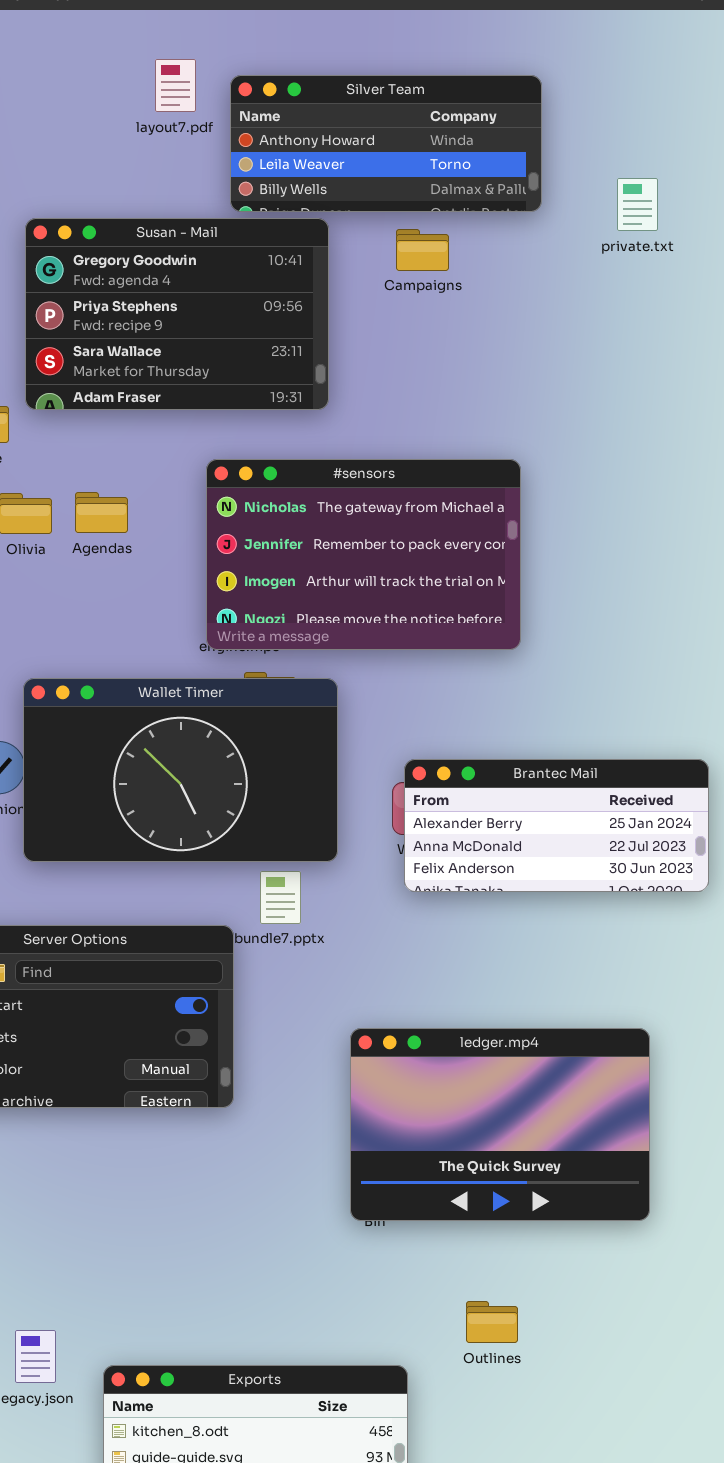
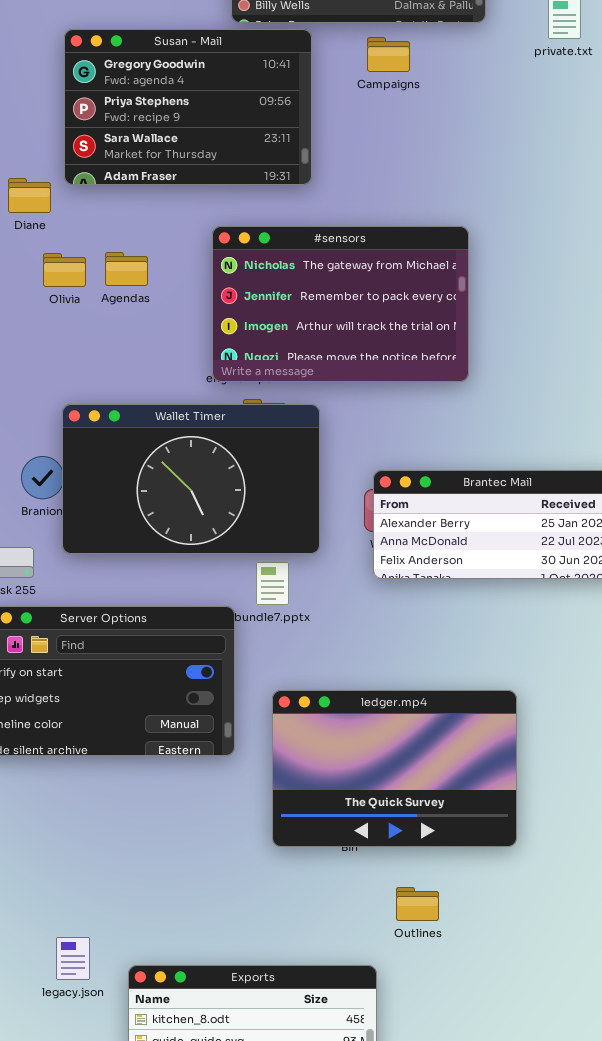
ledger.mp4: [350,1028,650,1221] -> [272,690,517,847], moved
Outlines: [466,1301,518,1343] -> [396,887,439,921], moved

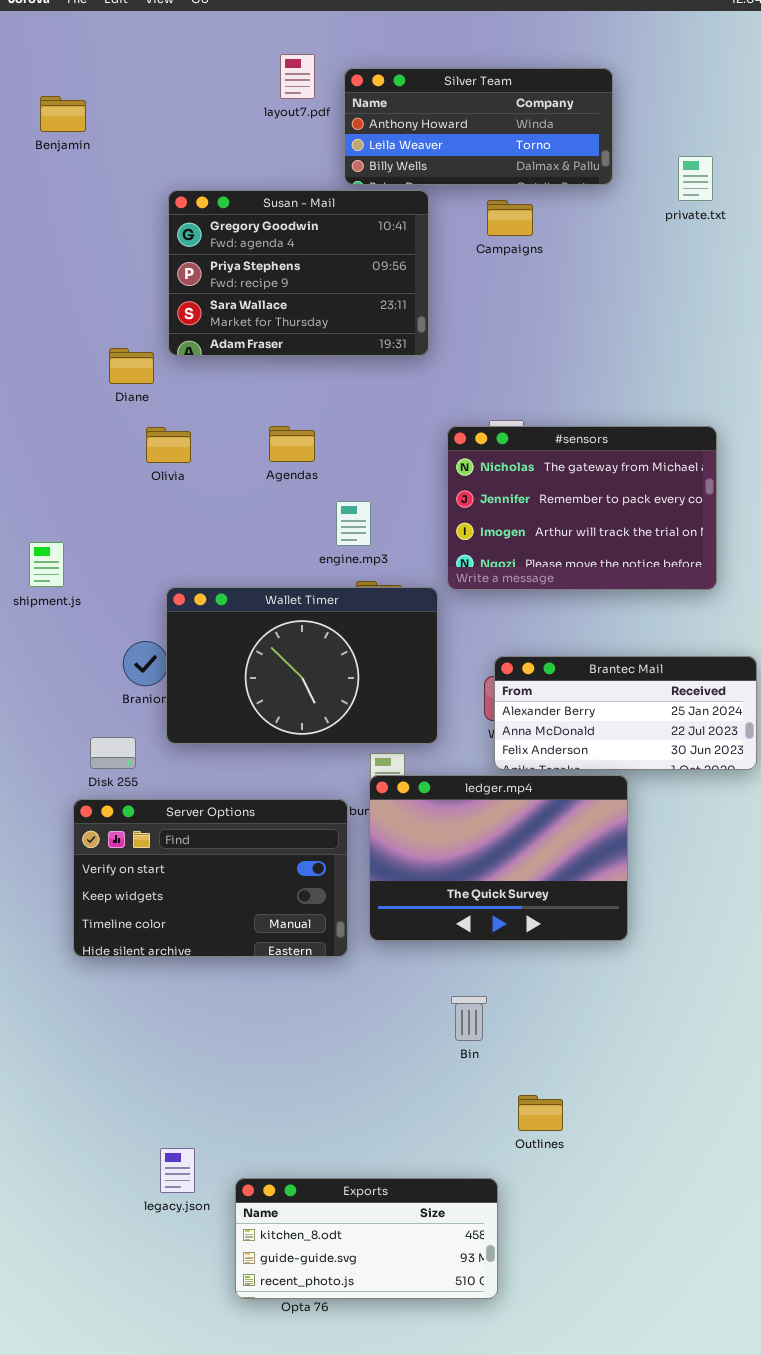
#sensors: [212,226,469,382] -> [447,426,717,590], moved
Agendas: [105,252,148,286] -> [269,426,315,462], moved
ledger.mp4: [272,690,517,847] -> [369,775,628,941], moved

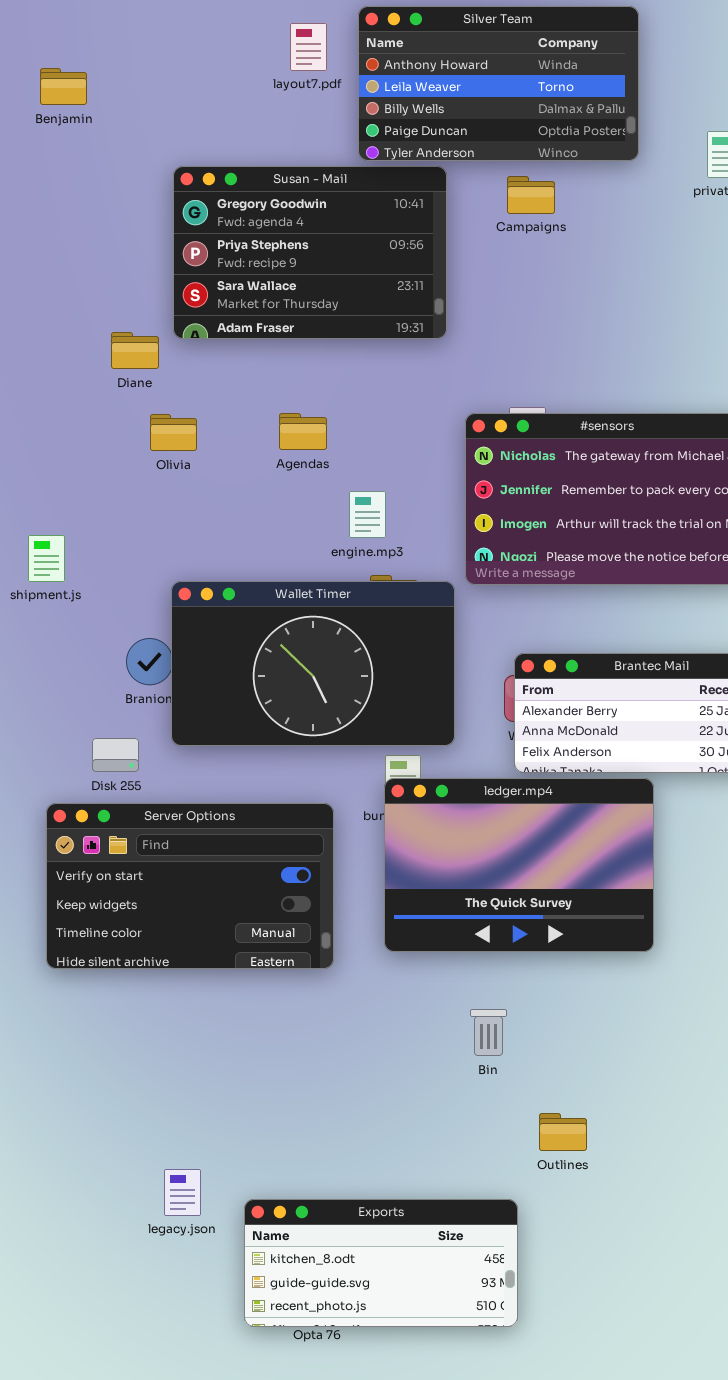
Silver Team: [344,68,613,185] -> [358,6,639,161], resized
Server Options: [73,799,348,957] -> [46,803,334,969], moved

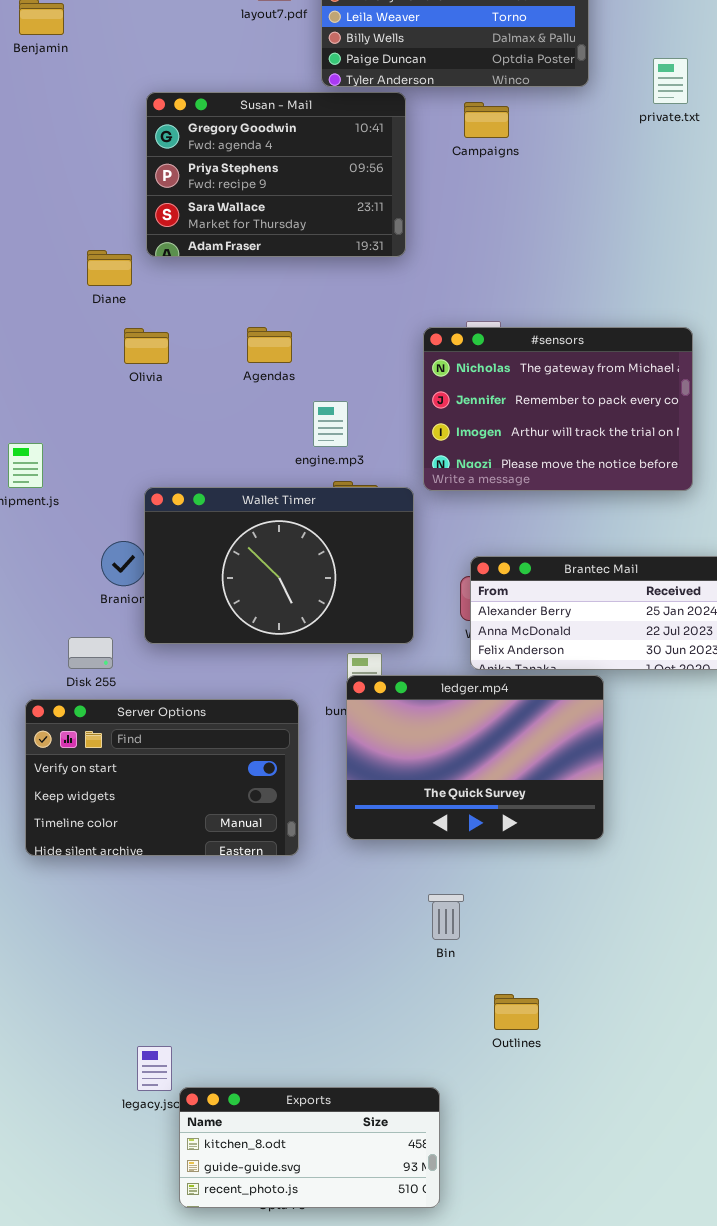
Exports: [244,1199,518,1327] -> [179,1087,440,1208], moved

